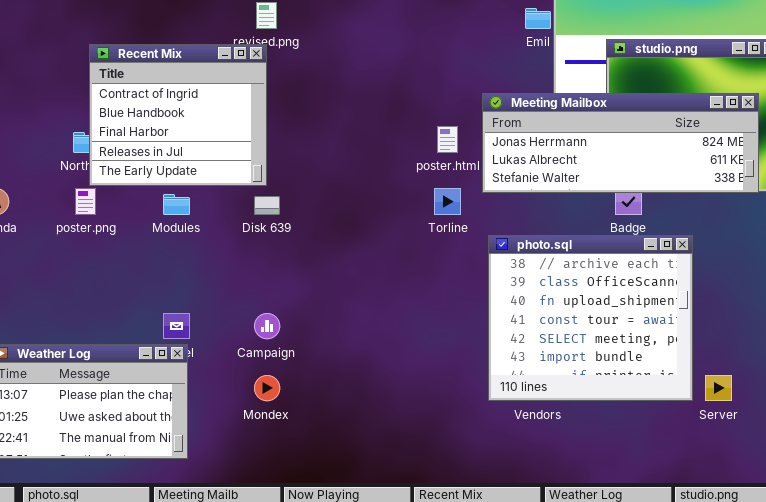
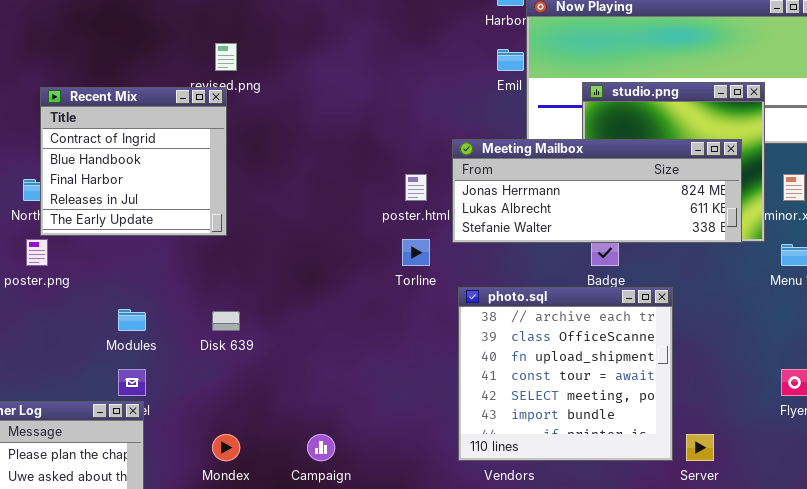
Modules: [163,194,190,215] -> [118,309,146,331], moved
Disk 639: [254,196,280,215] -> [212,311,240,331], moved
Campaign: [254,313,280,339] -> [307,434,335,461], moved

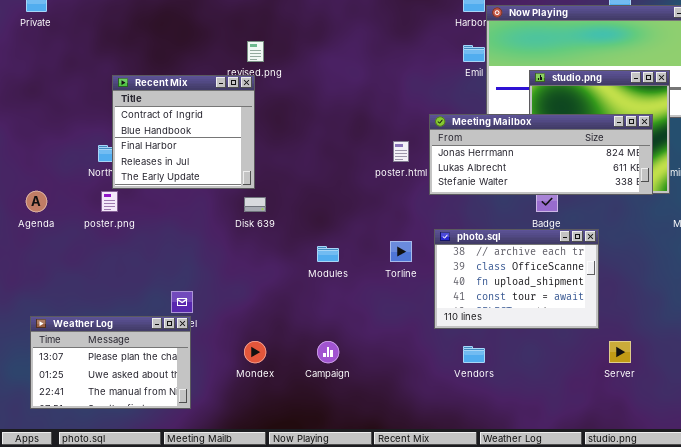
Torline: [402,239,430,266] -> [390,241,412,262], moved
photo.sql: [458,287,673,461] -> [434,229,599,329], resized
Modules: [118,309,146,331] -> [317,246,339,262], moved
Disk 639: [212,311,240,331] -> [244,197,266,212], moved

